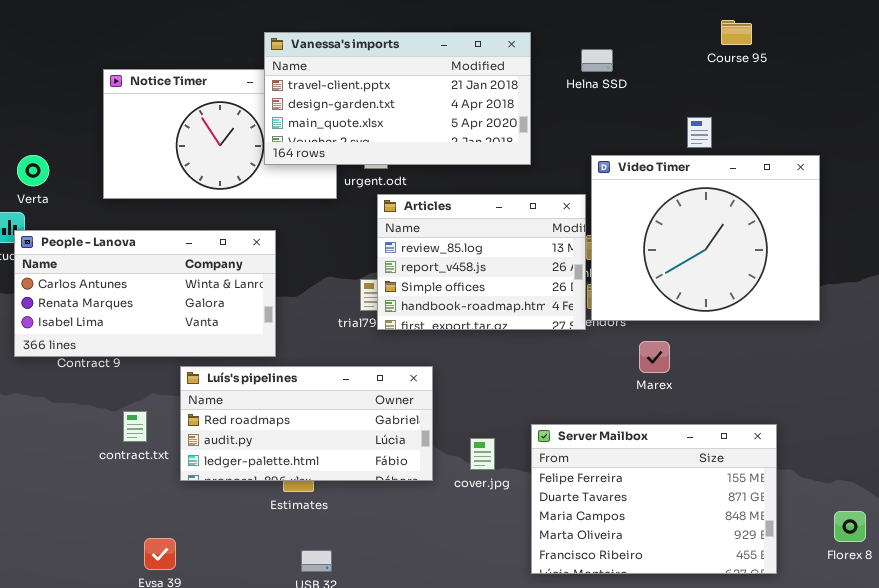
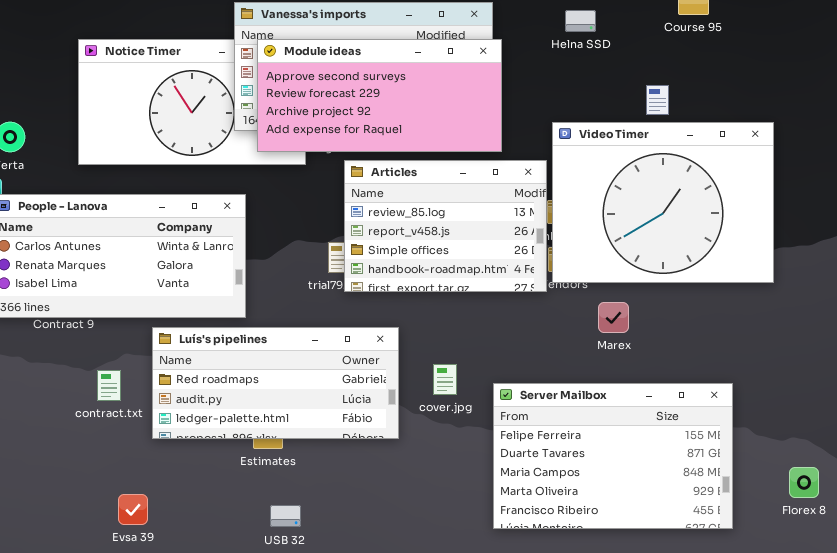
Helna SSD: [581,49,613,72] -> [565,10,596,32], moved
Module ideas: none -> [257,39,502,152], opened
cover.jpg: [470,438,495,470] -> [433,364,457,395], moved

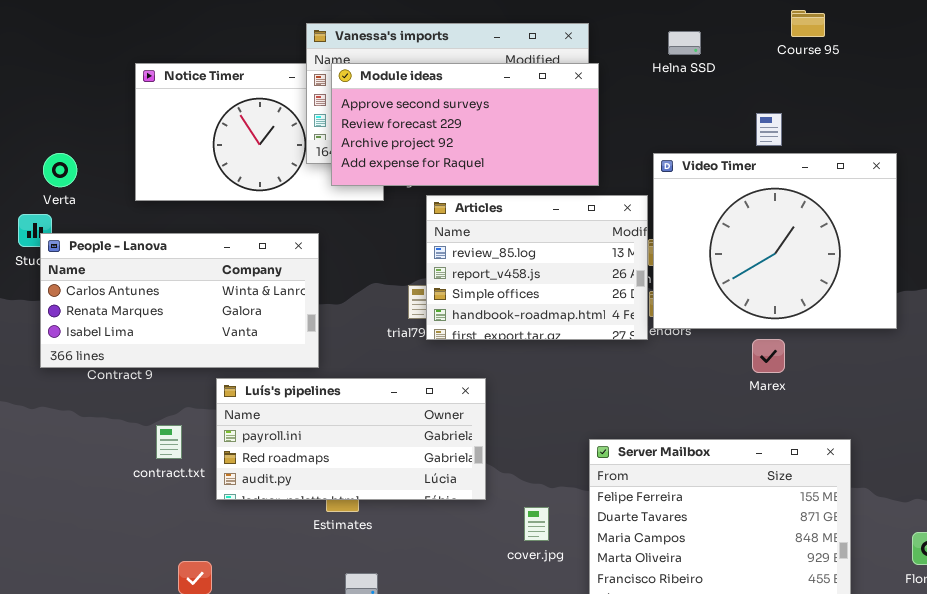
Marex: [598,302,629,333] -> [752,339,785,373], moved
Luís's pipelines: [152,327,399,439] -> [216,378,486,500], scrolled up 1 row
cover.jpg: [433,364,457,395] -> [524,507,549,541], moved

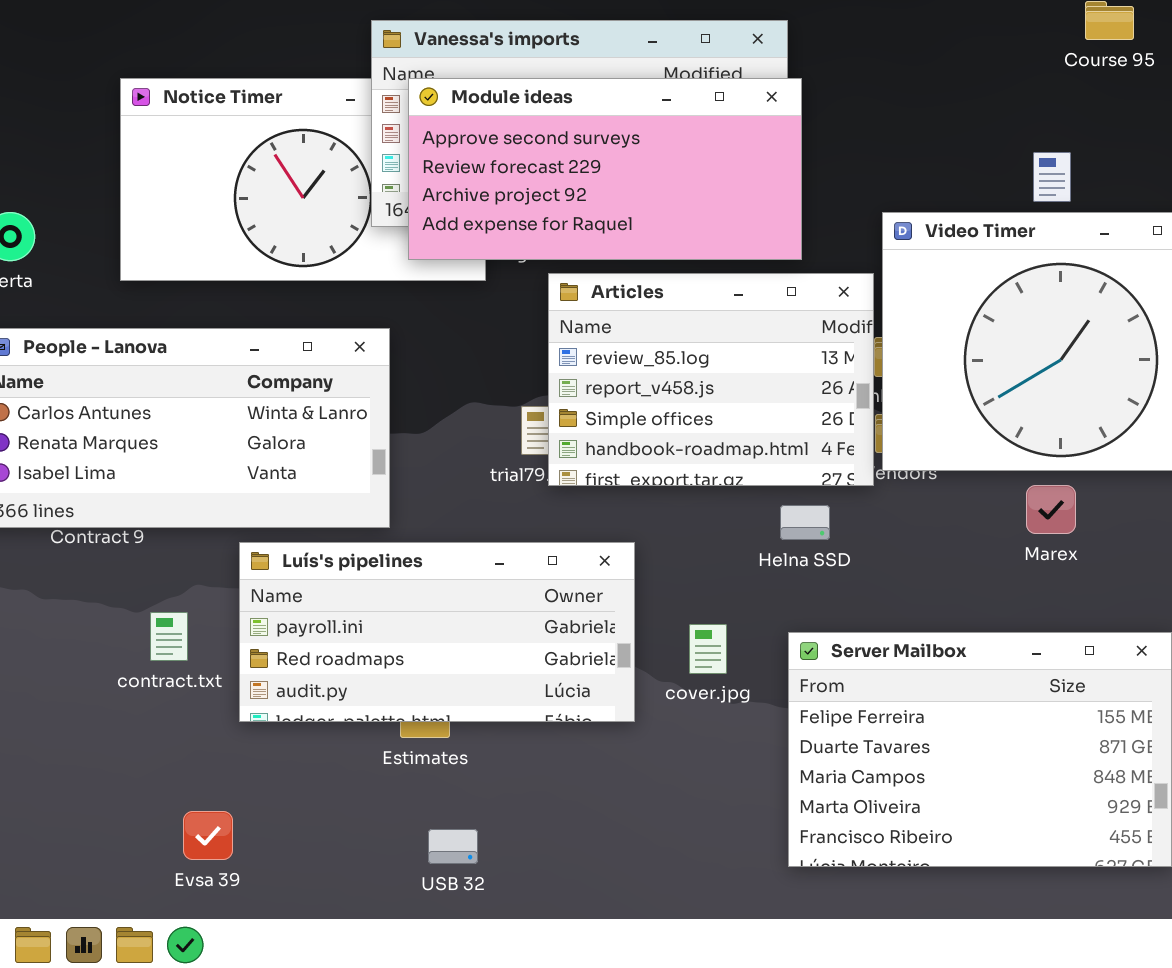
Helna SSD: [668,31,701,55] -> [780,505,830,540], moved
cover.jpg: [524,507,549,541] -> [689,624,727,674], moved

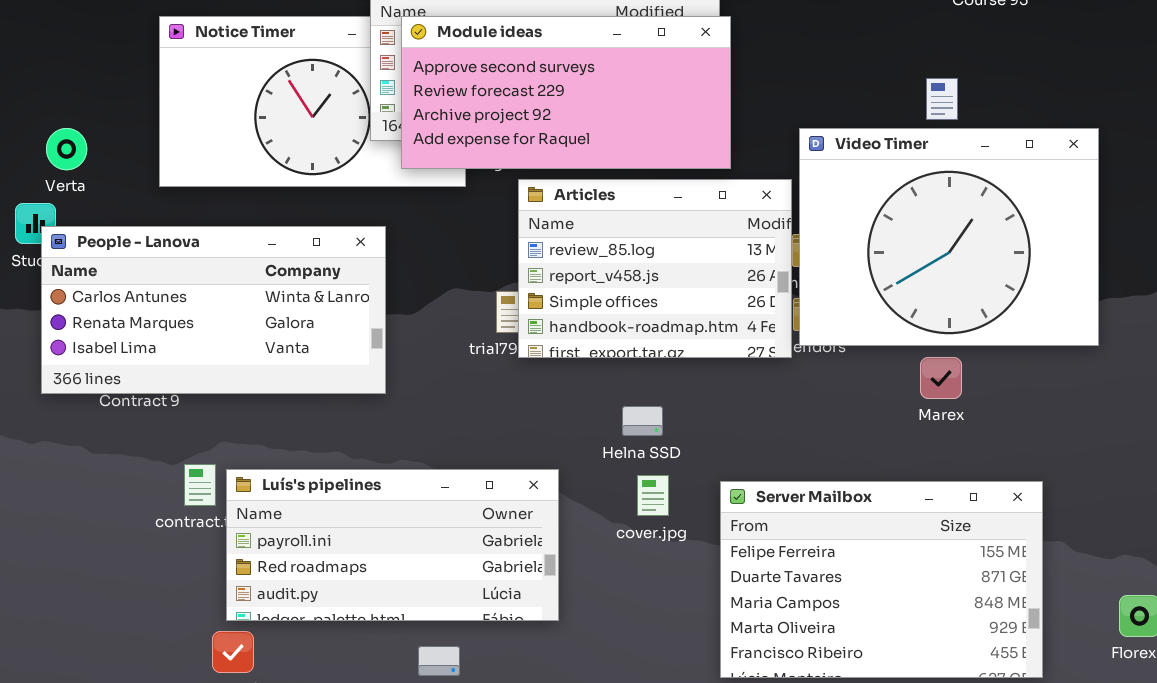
Helna SSD: [780,505,830,540] -> [622,406,663,436], moved
Luís's pipelines: [239,542,635,722] -> [226,469,559,621], moved

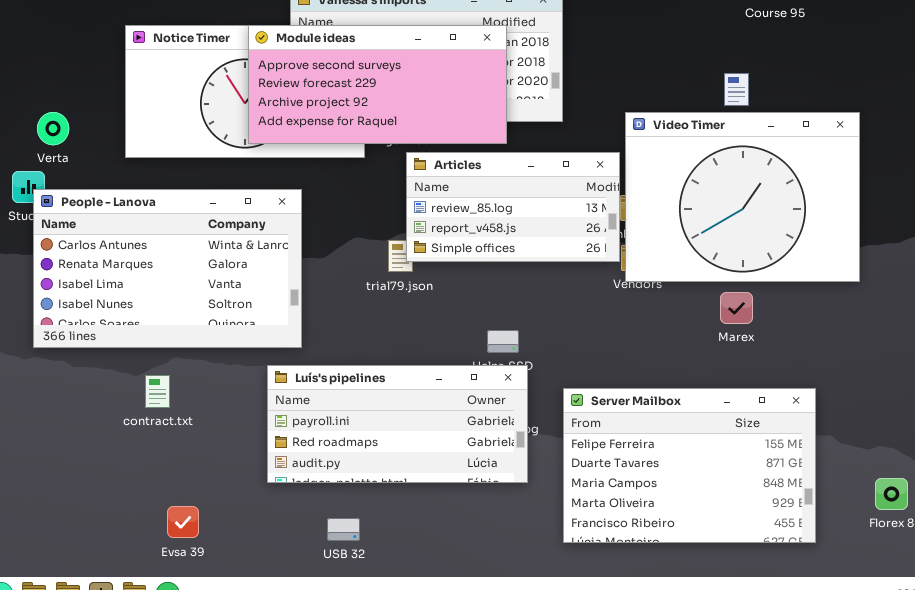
Module ideas: [401,16,731,169] -> [248,25,507,144], moved
Articles: [518,179,792,358] -> [406,152,620,262], resized
People - Lanova: [41,226,386,394] -> [33,189,302,348], resized
Luís's pipelines: [226,469,559,621] -> [267,365,528,483], moved

